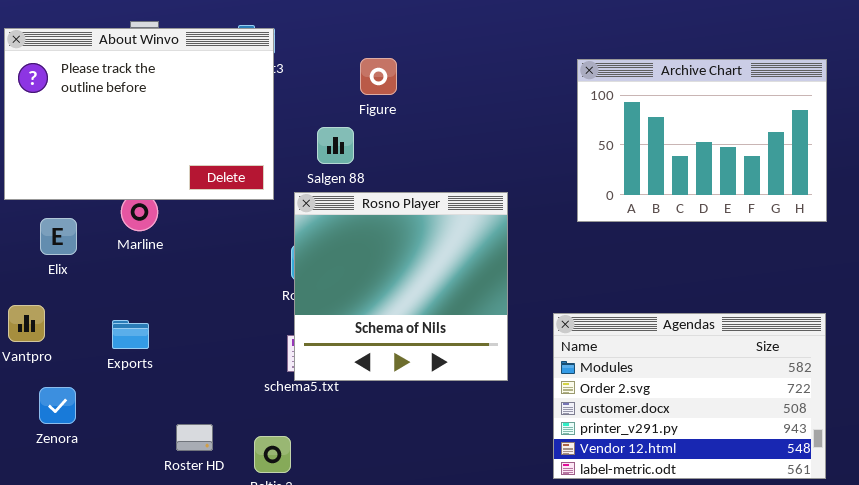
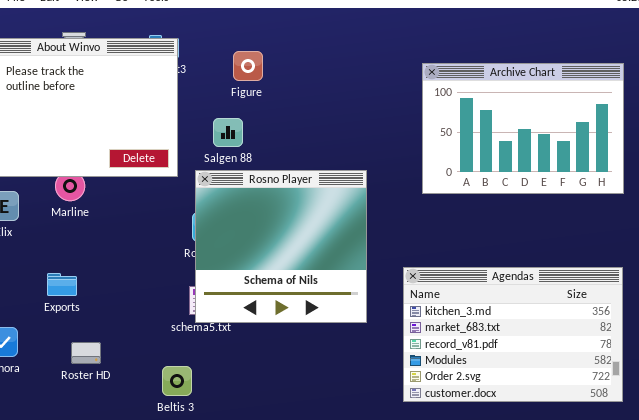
Figure: [360,58,397,95] -> [233,51,263,81], moved
Agendas: [553,313,826,479] -> [403,267,623,402], scrolled up 3 rows
Roster HD: [176,424,213,451] -> [71,342,101,364], moved

